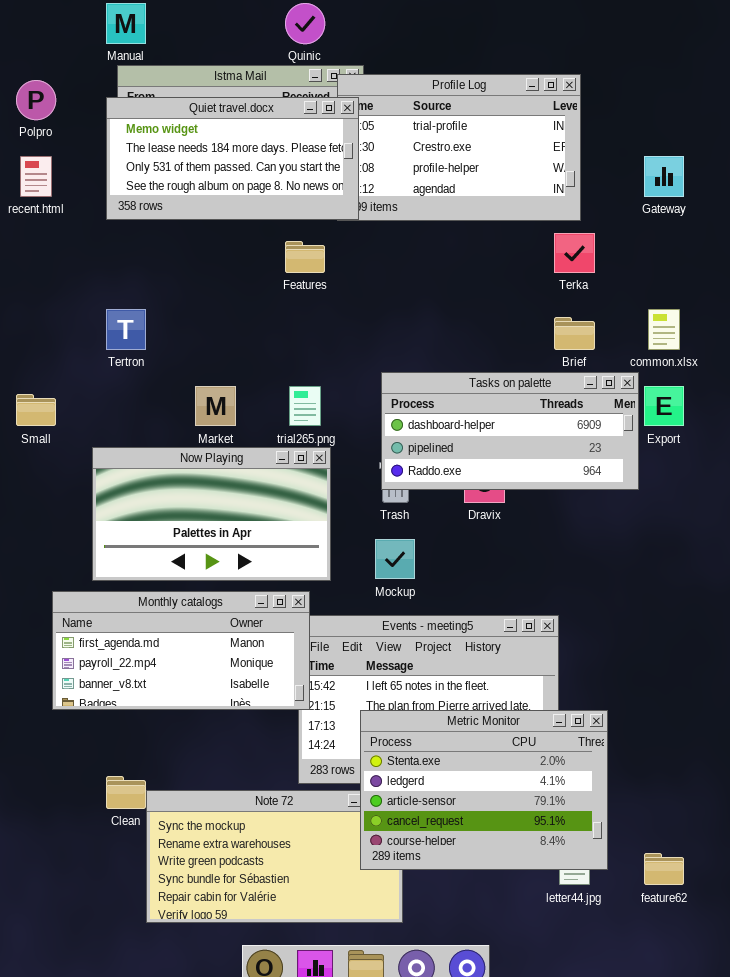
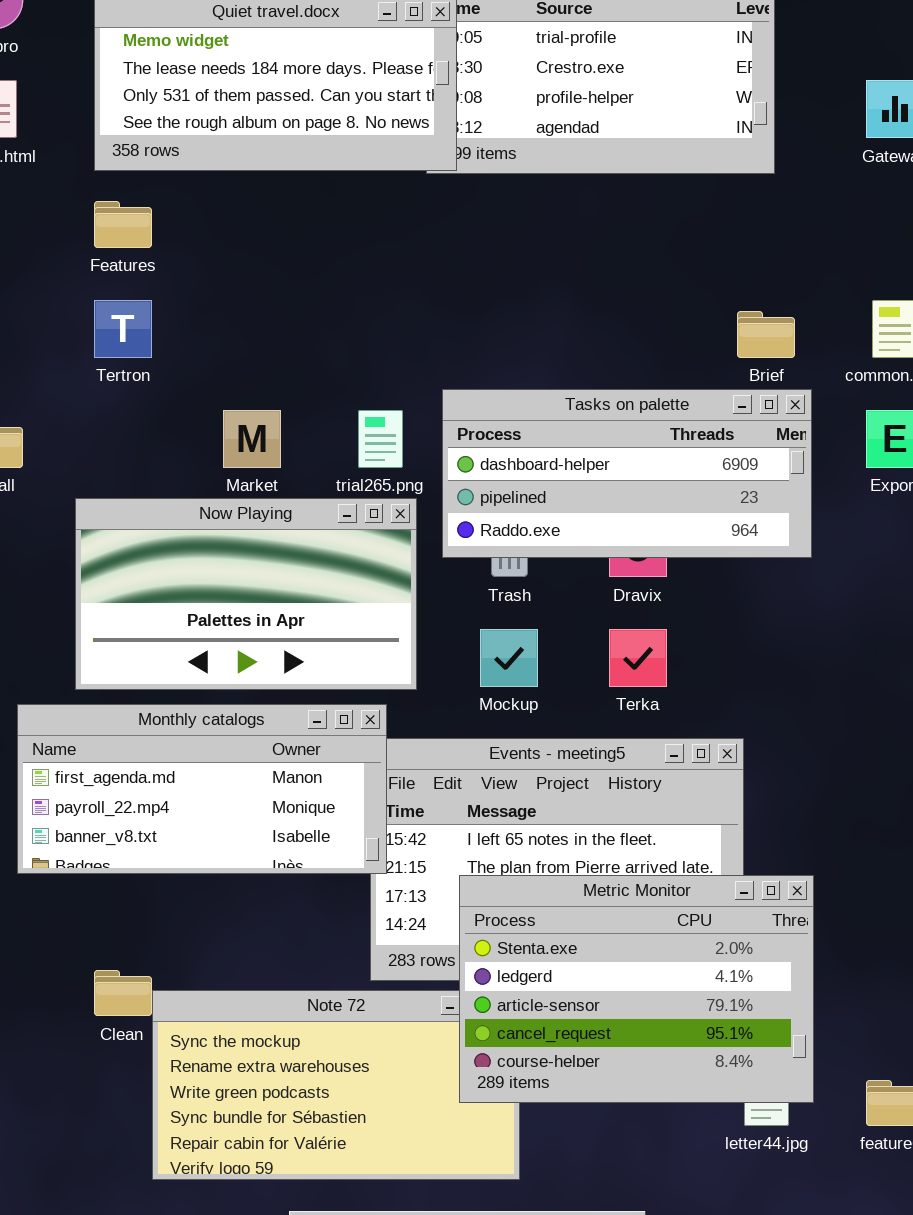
Terka: [554,233,595,273] -> [609,629,667,687], moved
Features: [285,241,325,273] -> [94,201,152,248], moved
Tasks on palette: [381,372,639,490] -> [442,389,812,558], moved

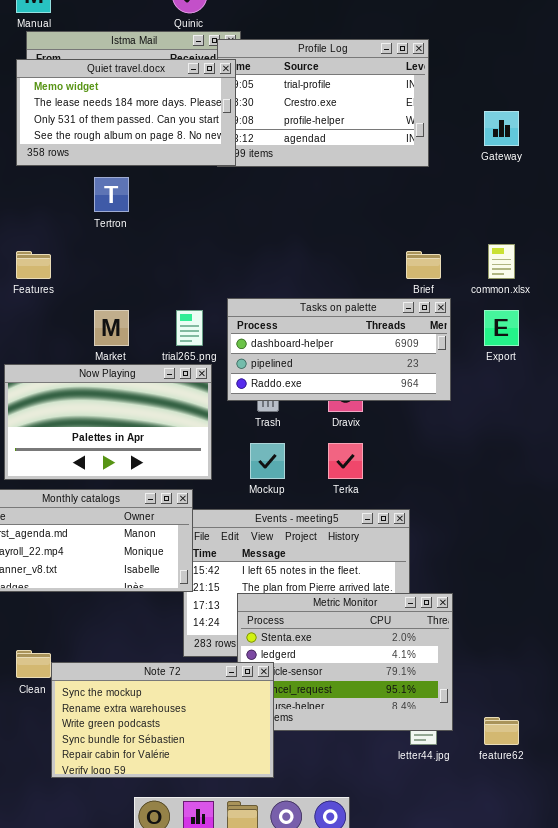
Features: [94,201,152,248] -> [16,251,51,279], moved
Tertron: [94,300,152,358] -> [94,177,129,212], moved
Note 72: [152,990,520,1180] -> [51,662,274,778], raised

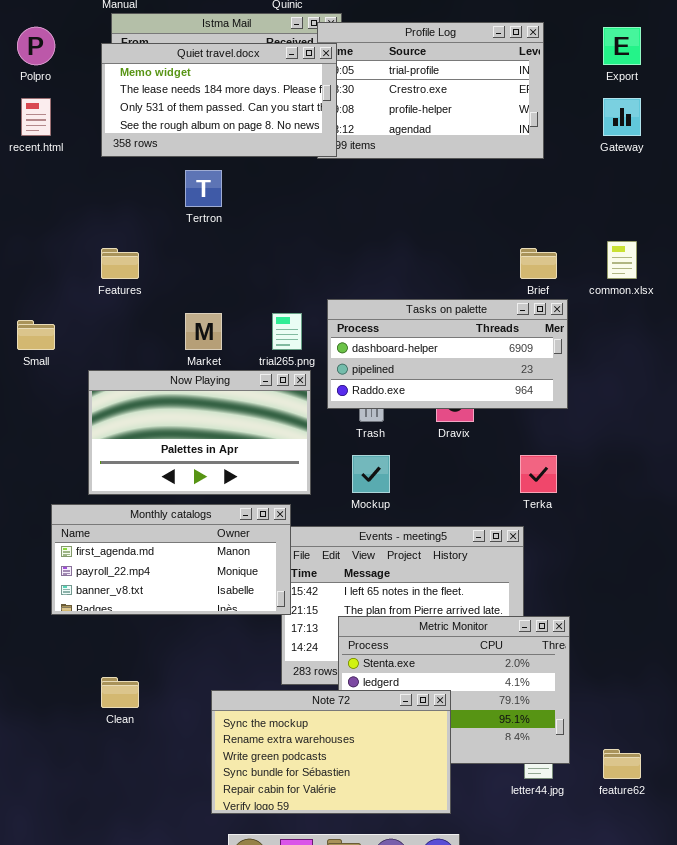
Export: [484,310,519,346] -> [603,27,641,65], moved
Terka: [328,443,363,479] -> [520,455,557,493], moved
Note 72: [51,662,274,778] -> [211,690,451,814], moved

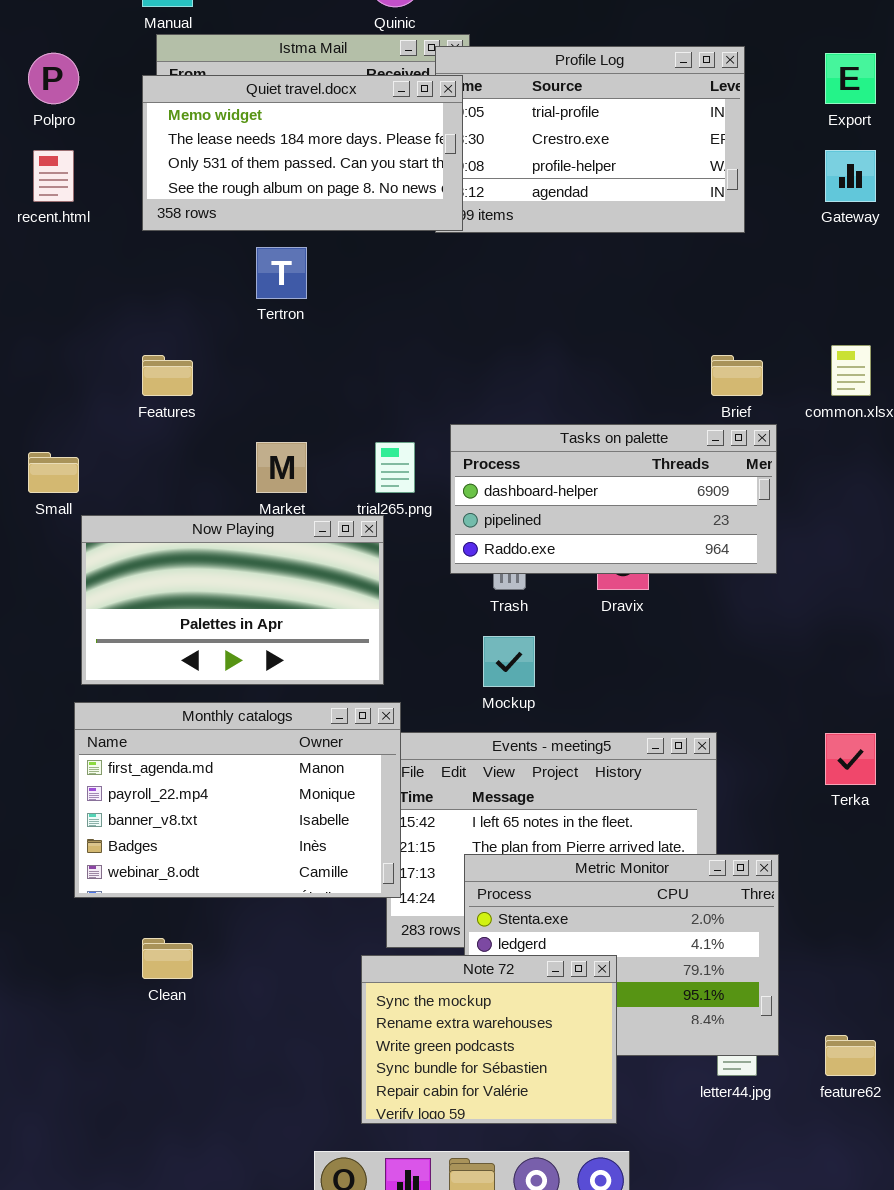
Now Playing: [88,370,311,495] -> [81,515,384,685], moved
Terka: [520,455,557,493] -> [825,733,876,785], moved
Monthly catalogs: [51,504,291,615] -> [74,702,401,898], resized
Note 72: [211,690,451,814] -> [361,955,617,1124], resized

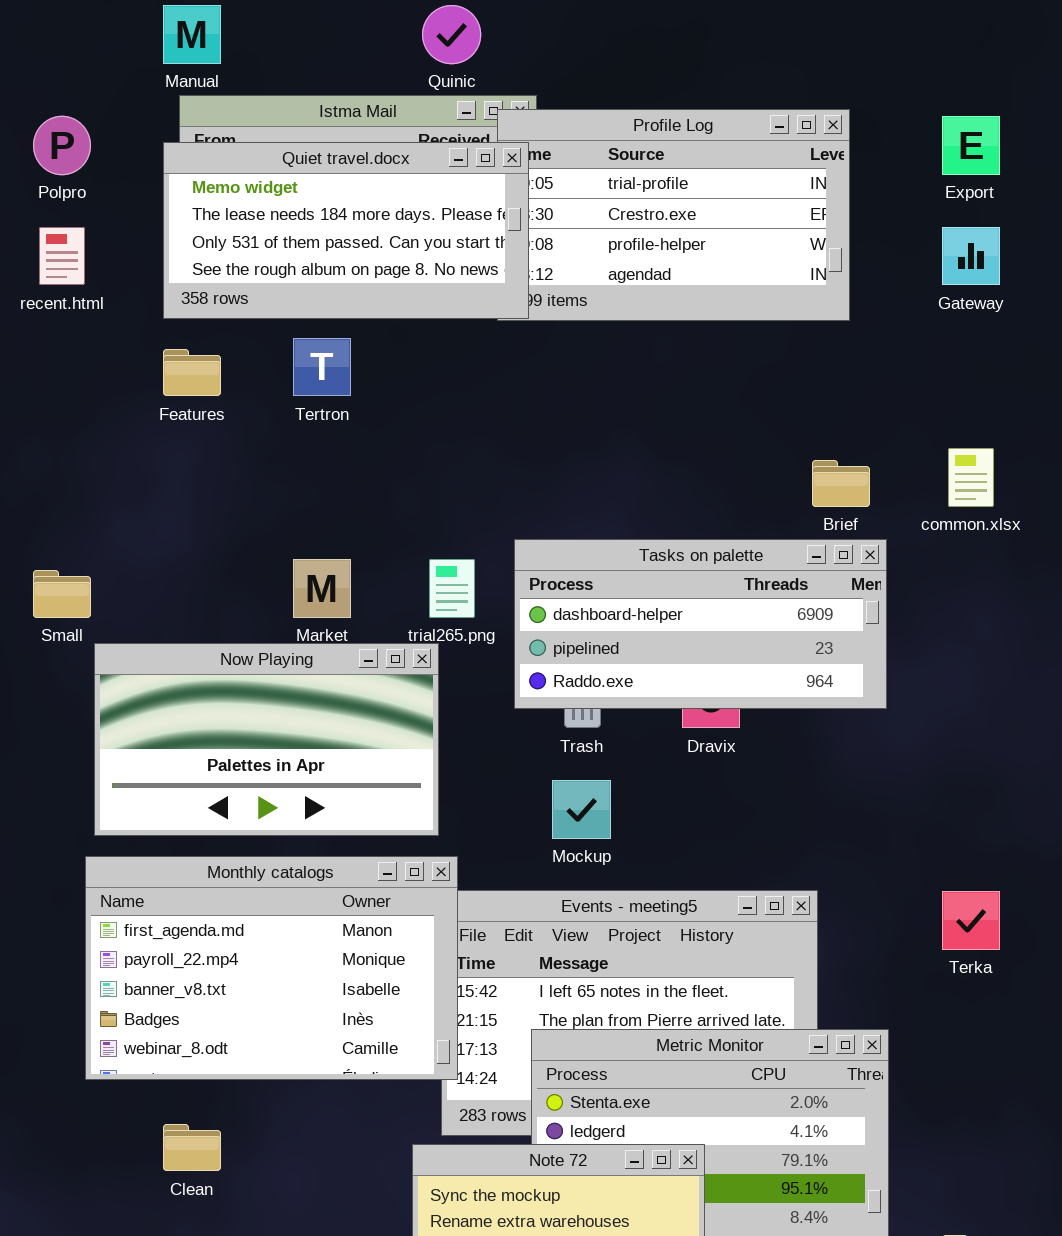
Features: [142,355,193,396] -> [163,349,221,396], moved

